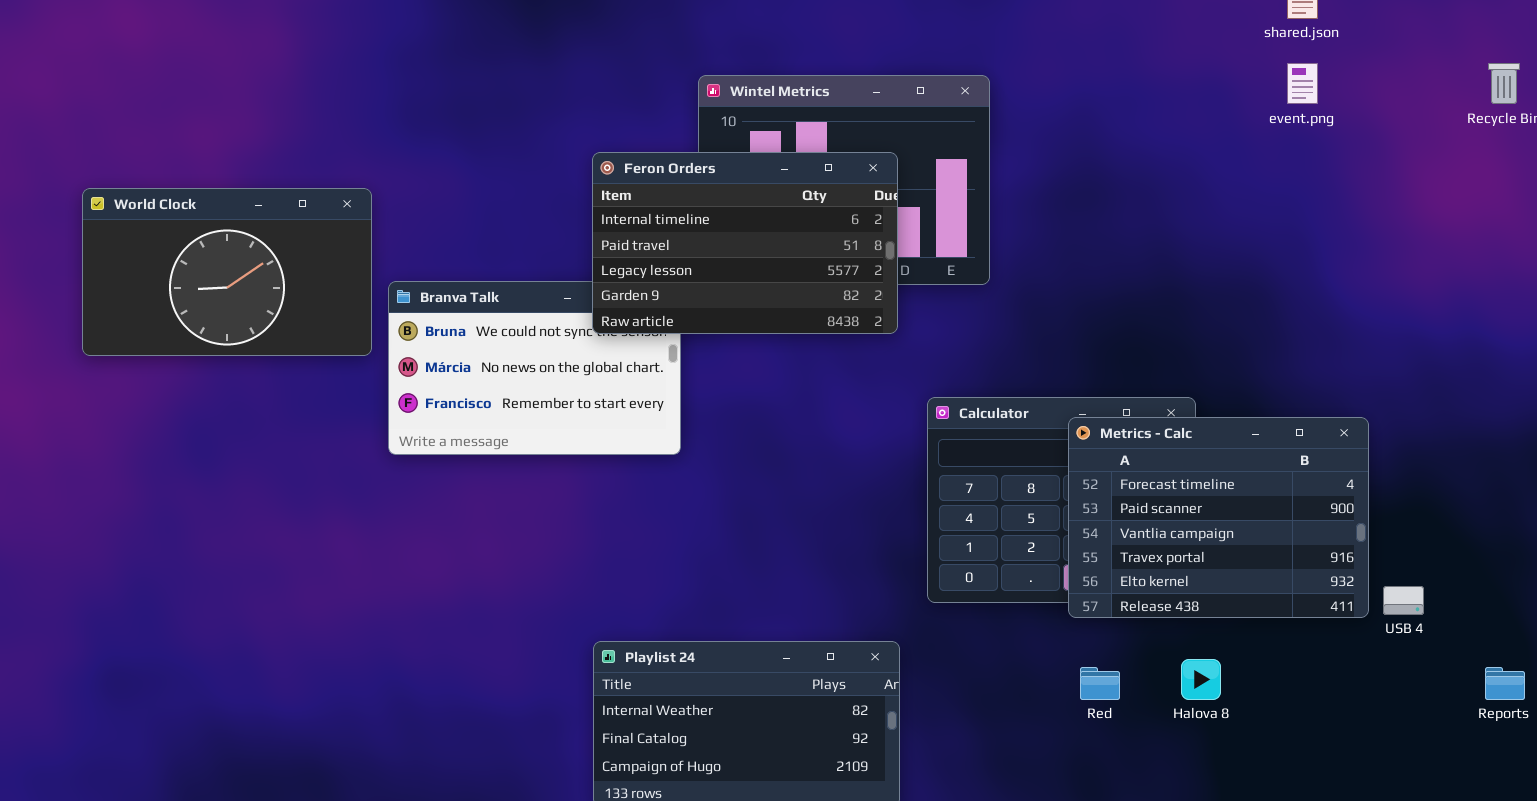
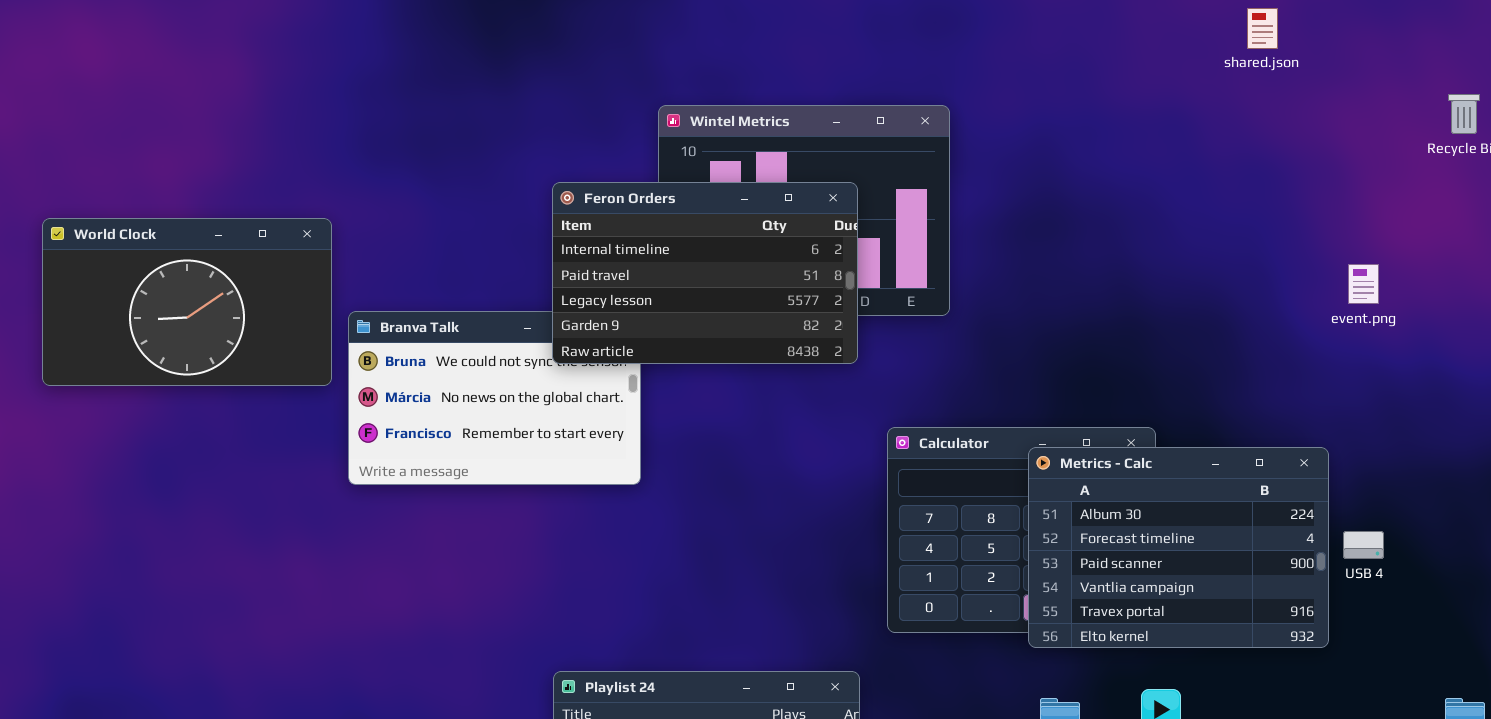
event.png: [1287,63,1318,104] -> [1348,264,1379,304], moved
Metrics - Calc: [1068,417,1369,618] -> [1028,447,1329,648], scrolled up 1 row
USB 4: [1383,586,1424,615] -> [1343,531,1384,559], moved

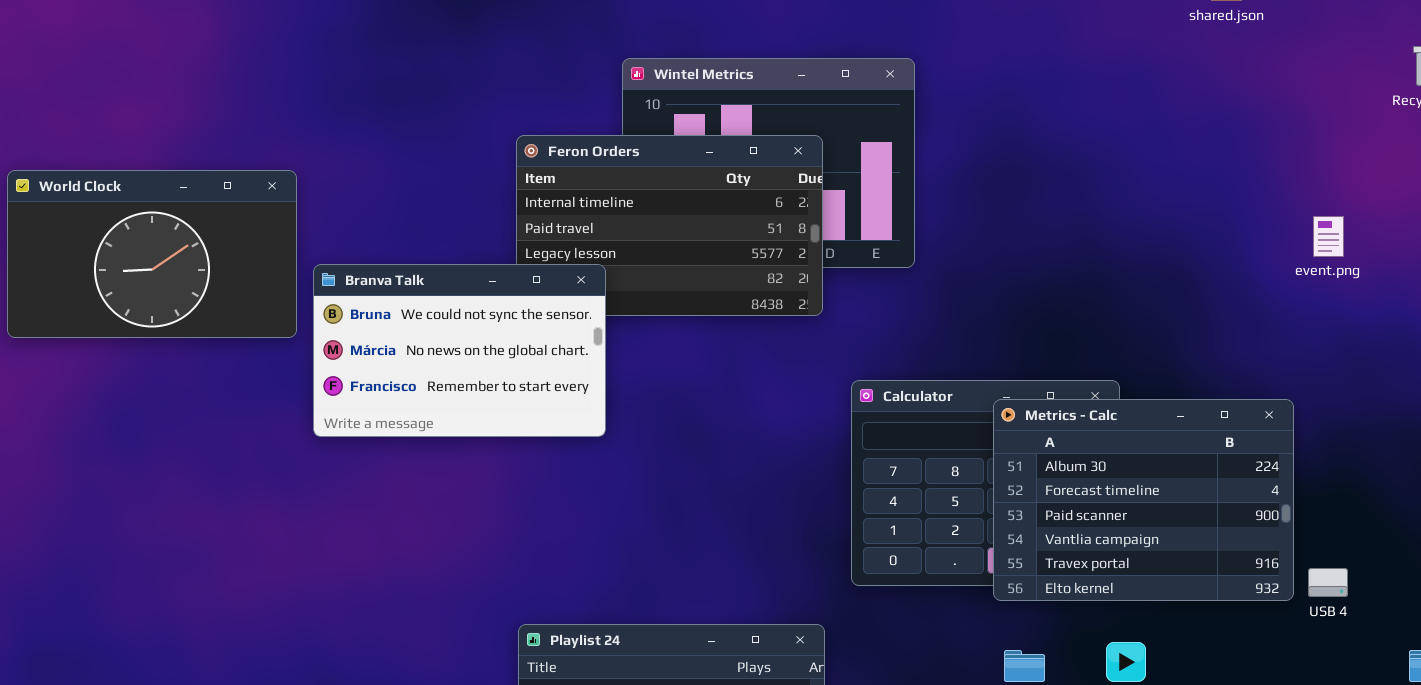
Branva Talk: [348,311,641,485] -> [313,264,606,437], raised
USB 4: [1343,531,1384,559] -> [1308,568,1348,597], moved

